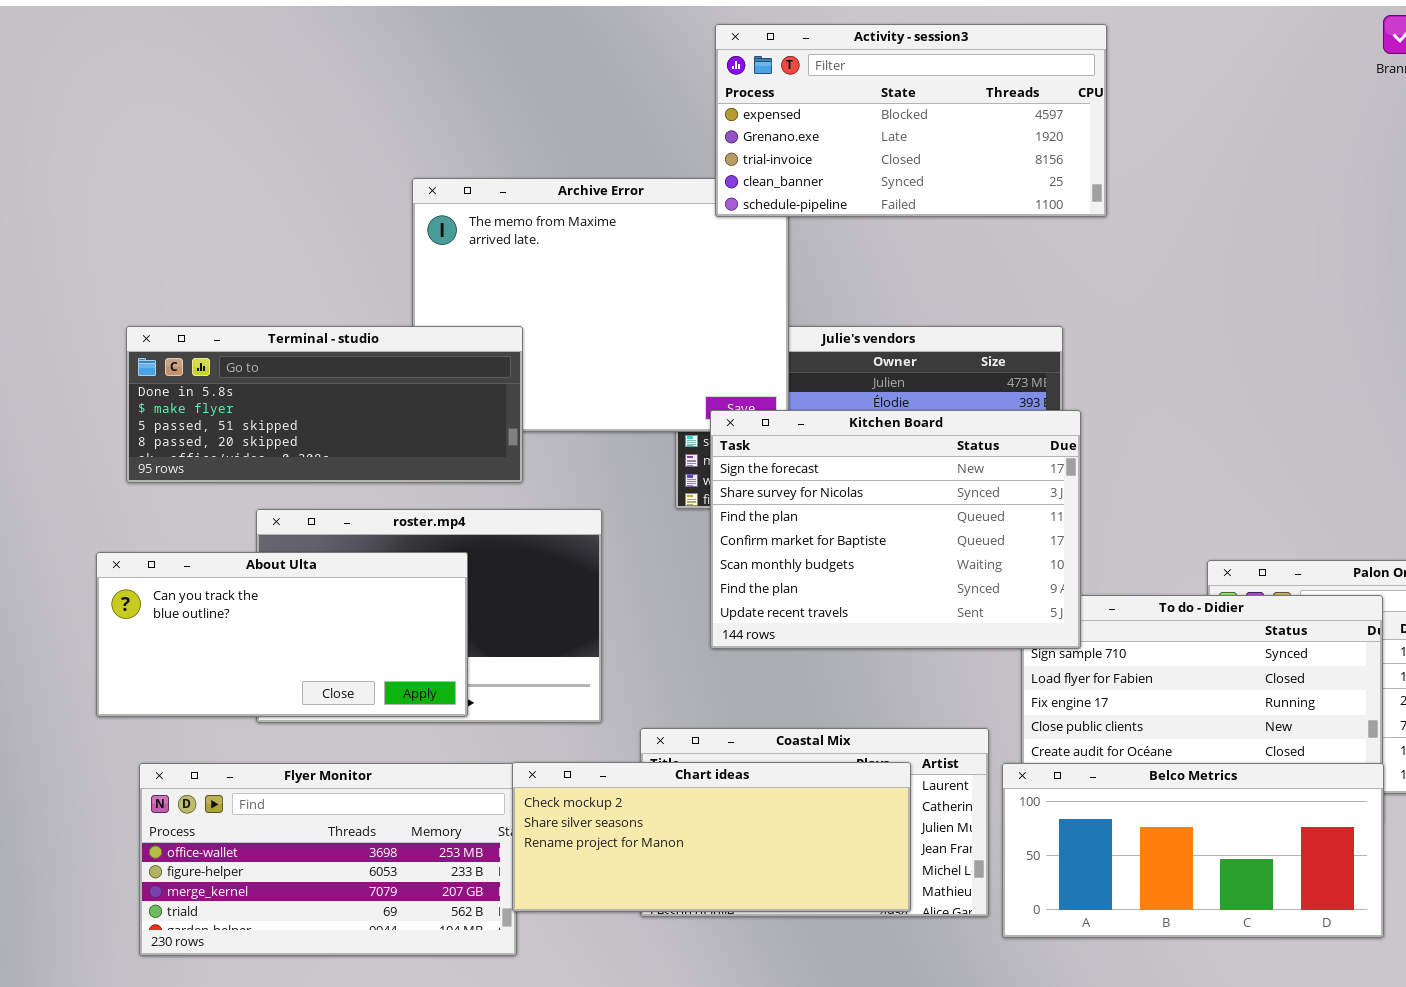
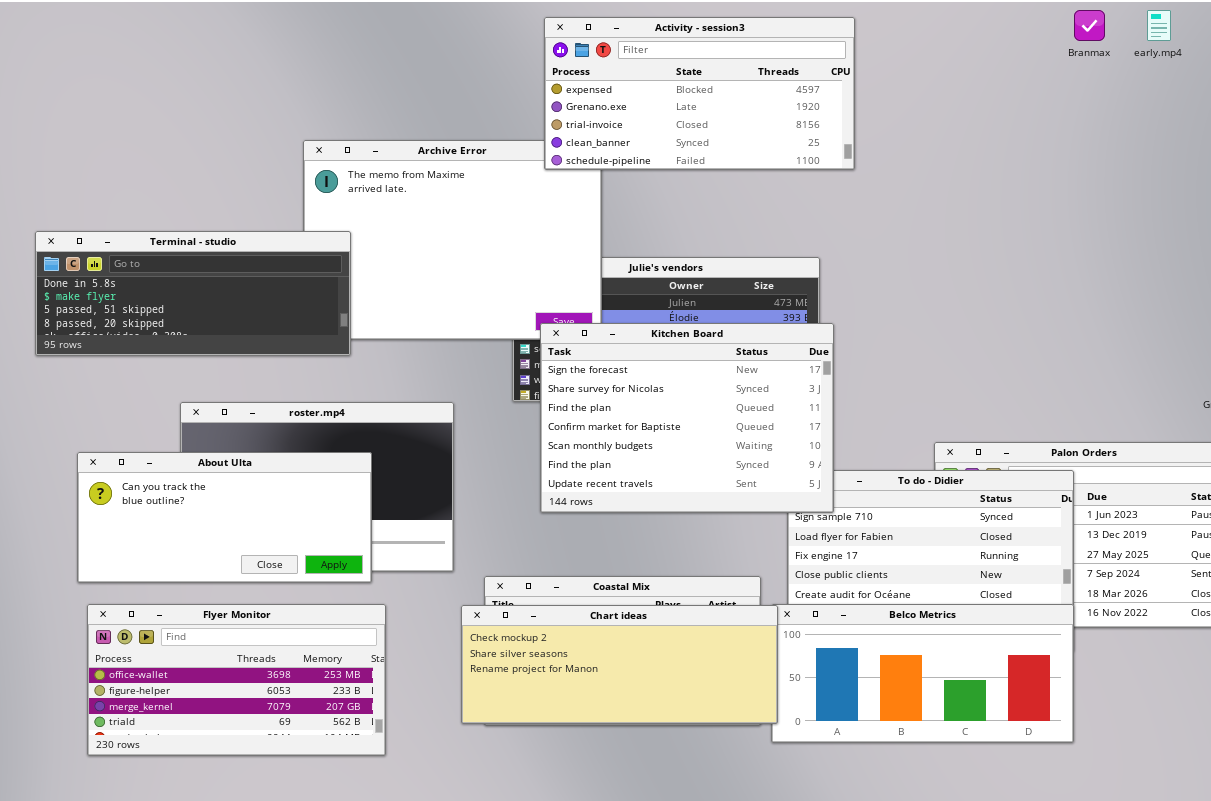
Terminal - studio: [126,326,523,483] -> [35,231,351,356], moved
About Ulta: [96,552,468,717] -> [77,452,372,583], moved
Chart ideas: [512,762,911,912] -> [461,605,778,724], moved

